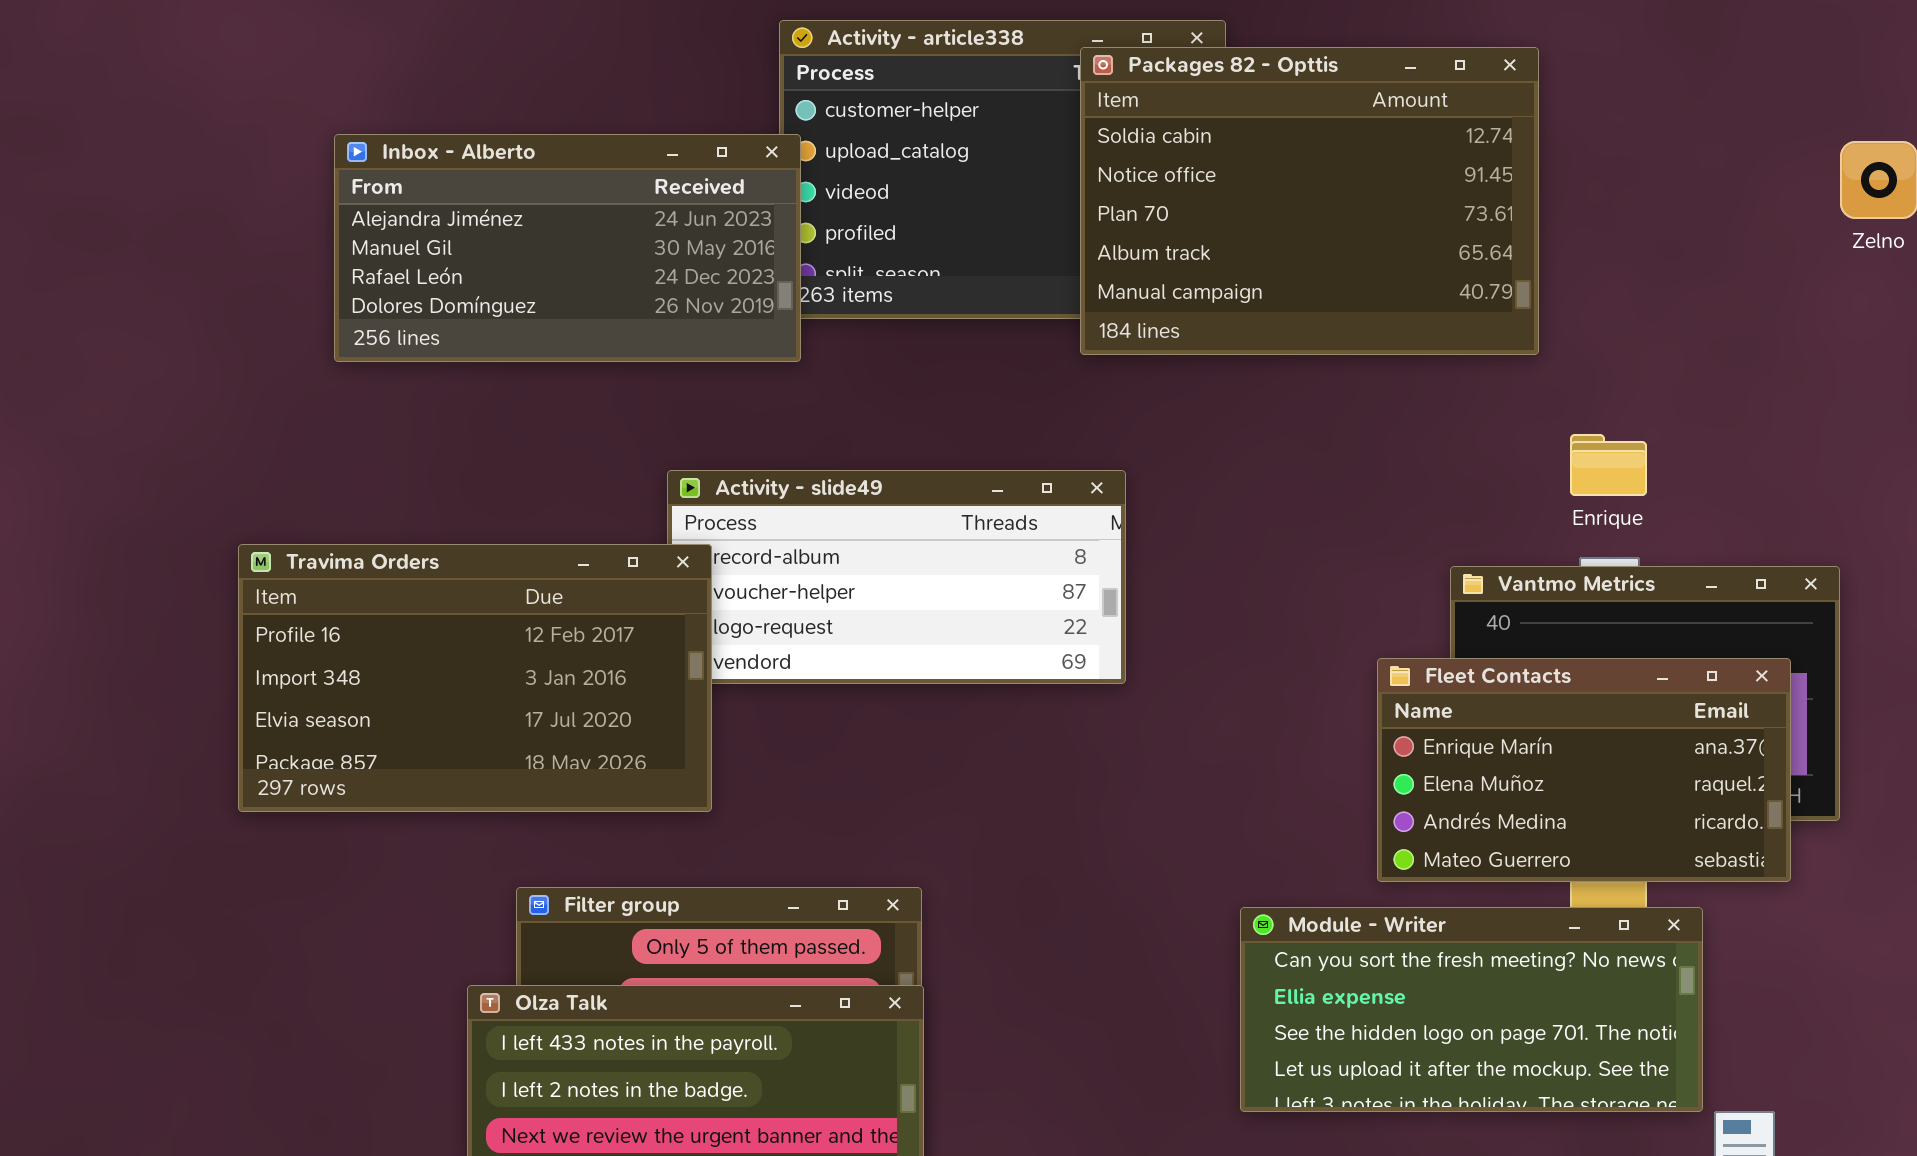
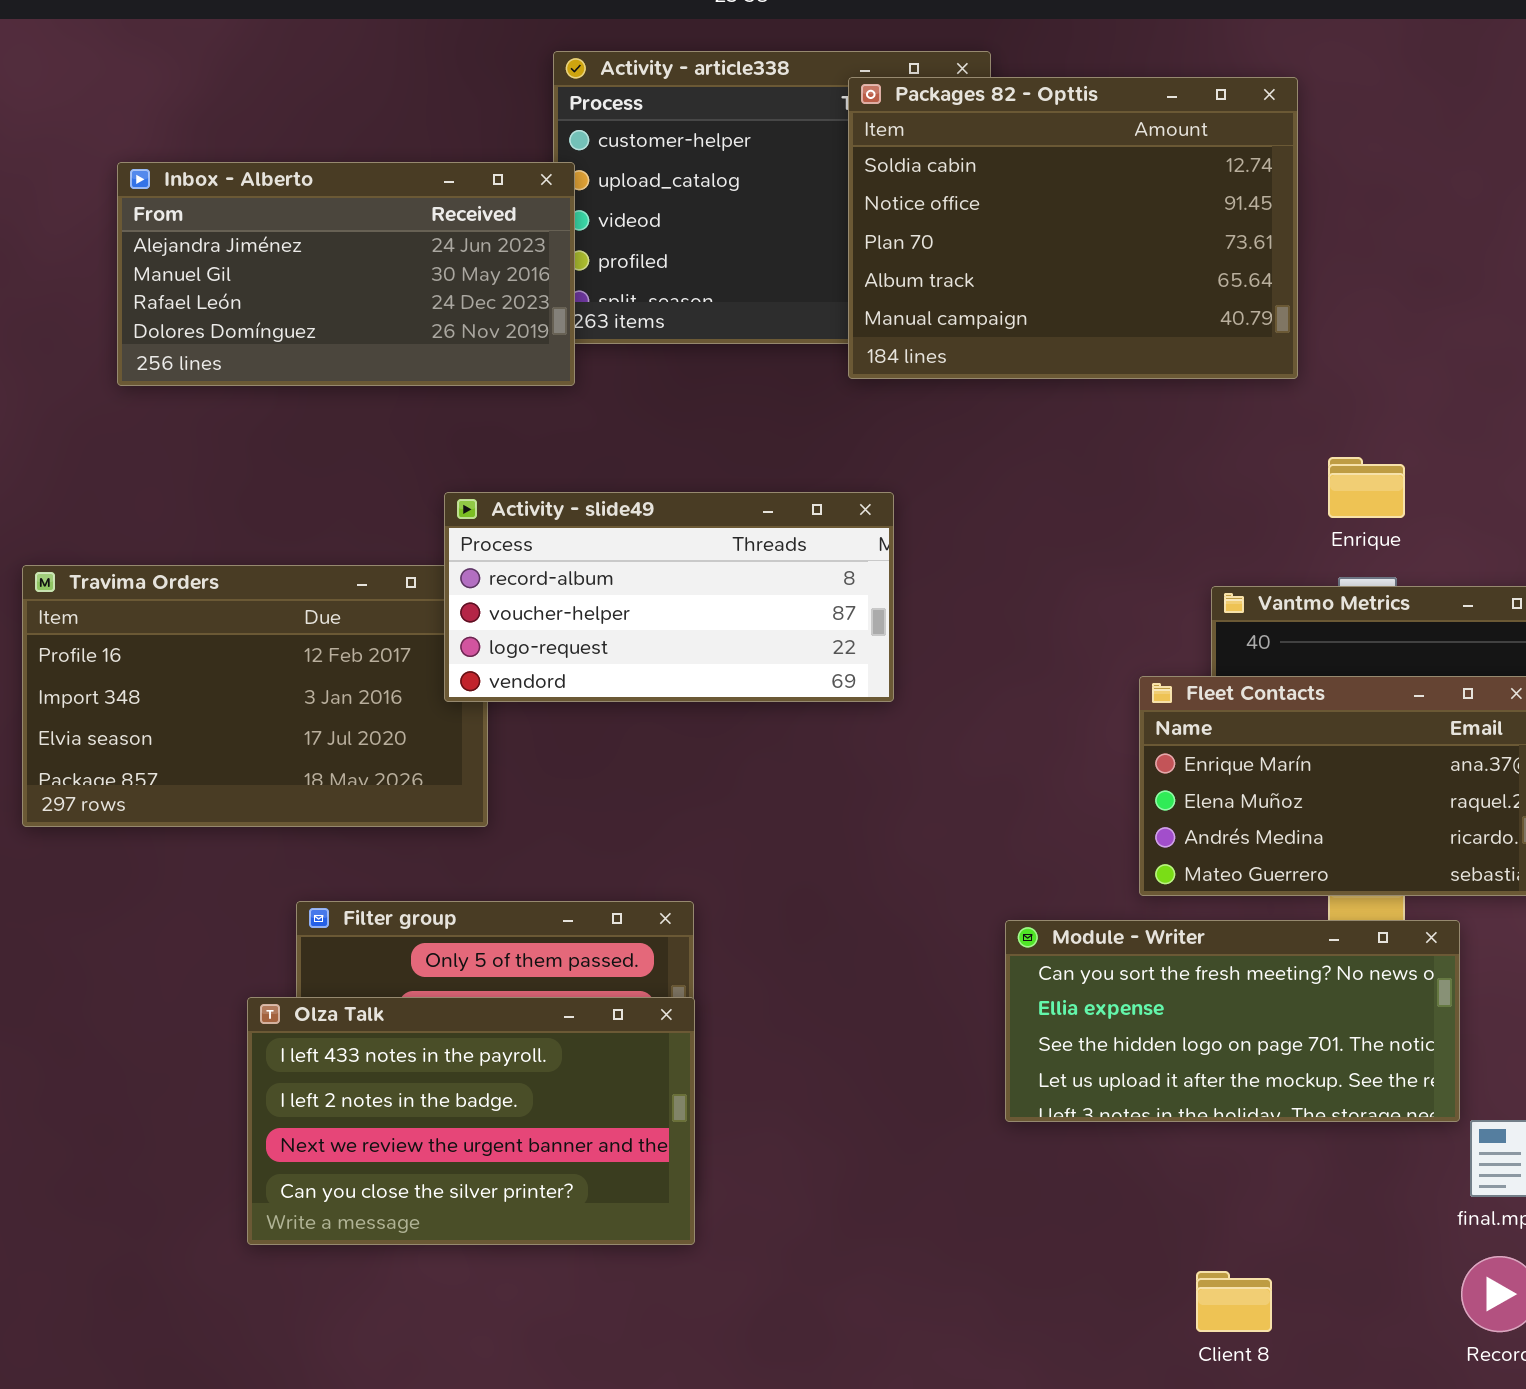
Activity - slide49: [667,470,1126,684] -> [444,492,894,702], raised

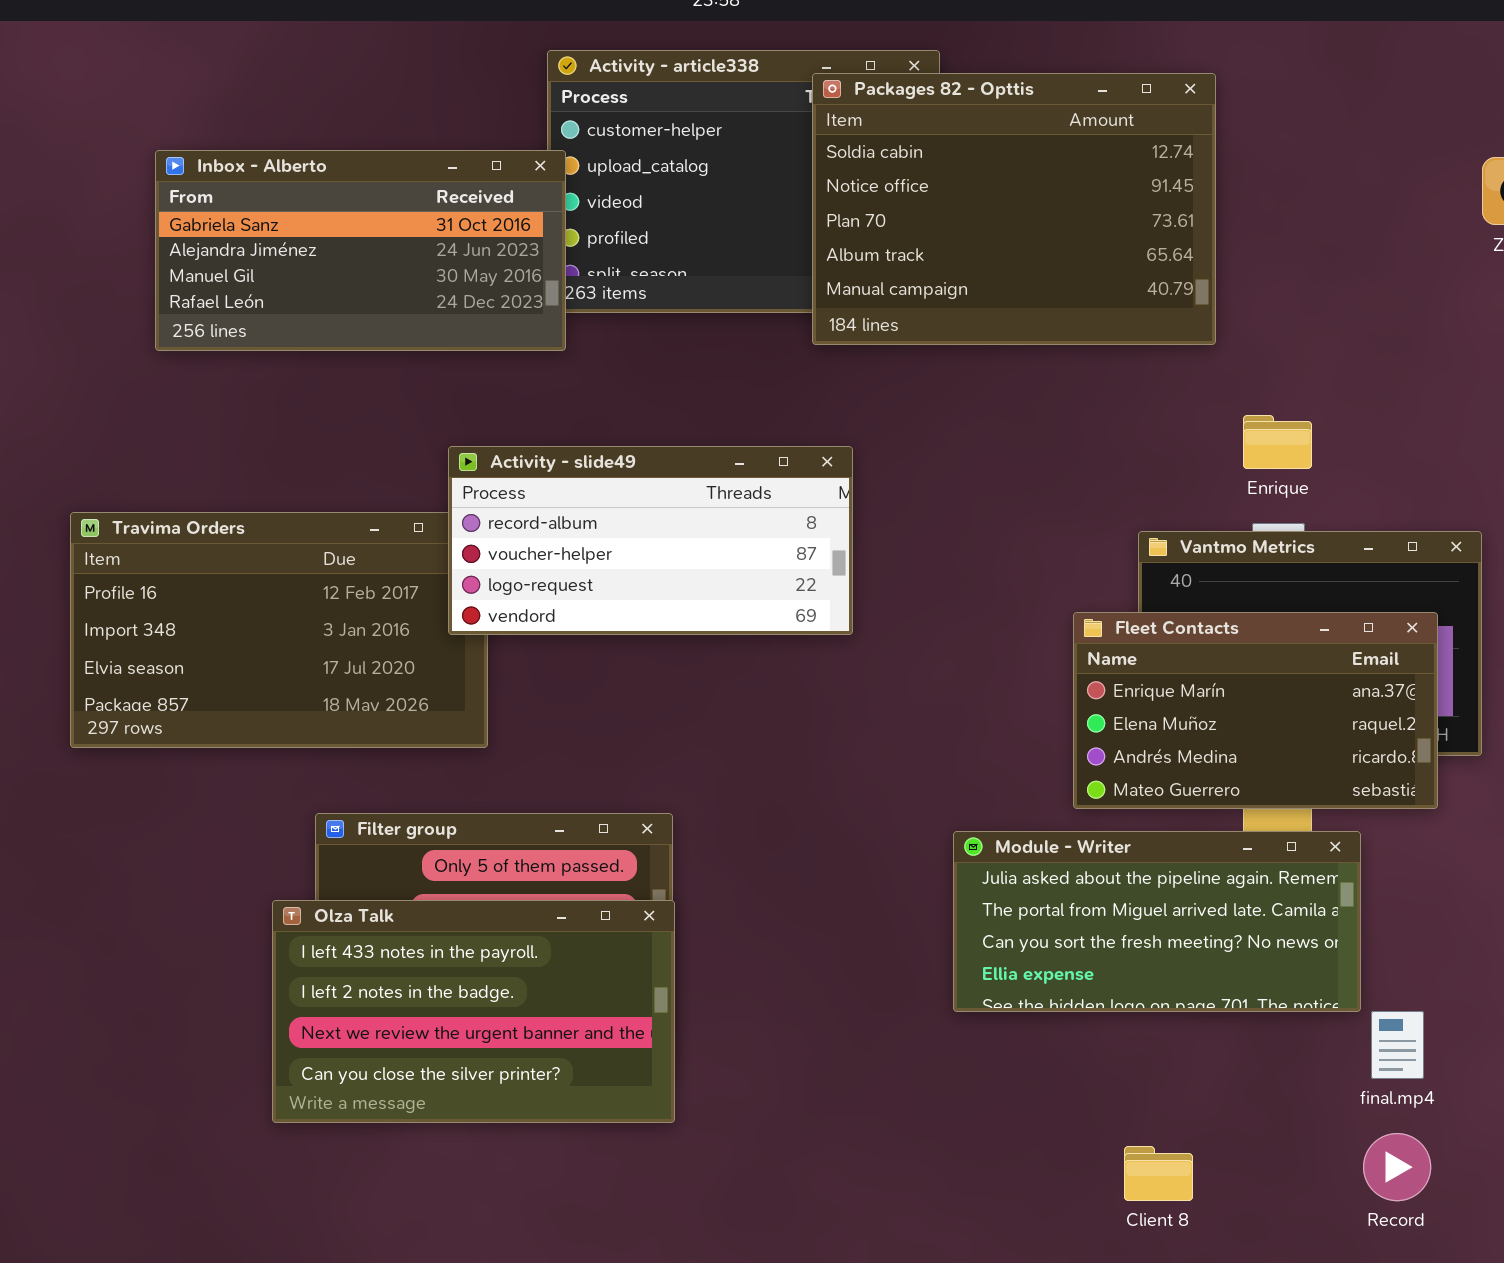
Inbox - Alberto: [117,162,575,386] -> [155,150,566,351], scrolled up 1 row
Module - Writer: [1005,920,1460,1122] -> [953,831,1361,1012], scrolled up 2 rows

